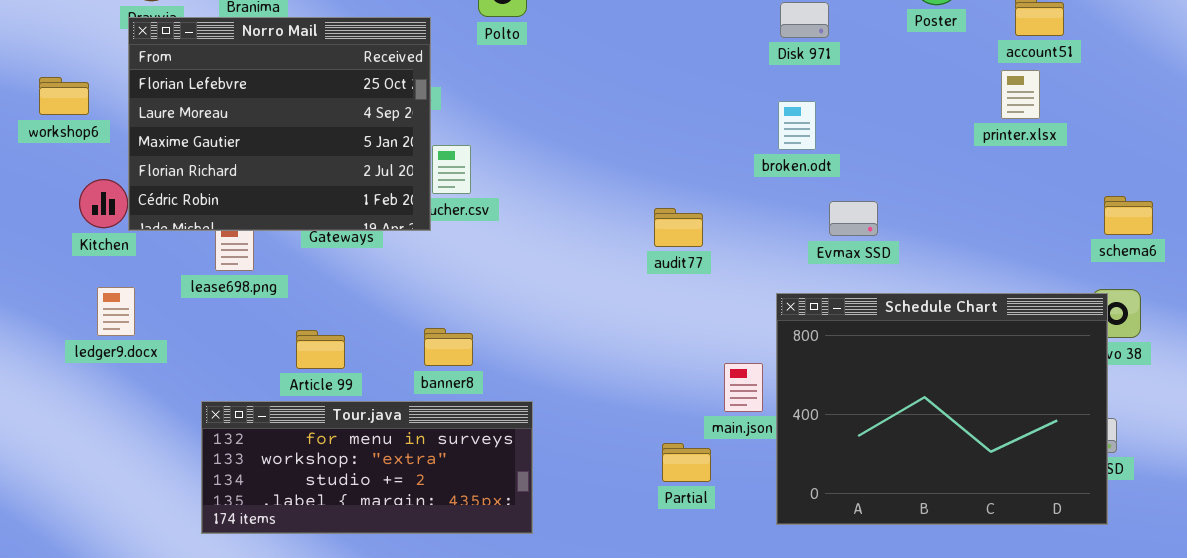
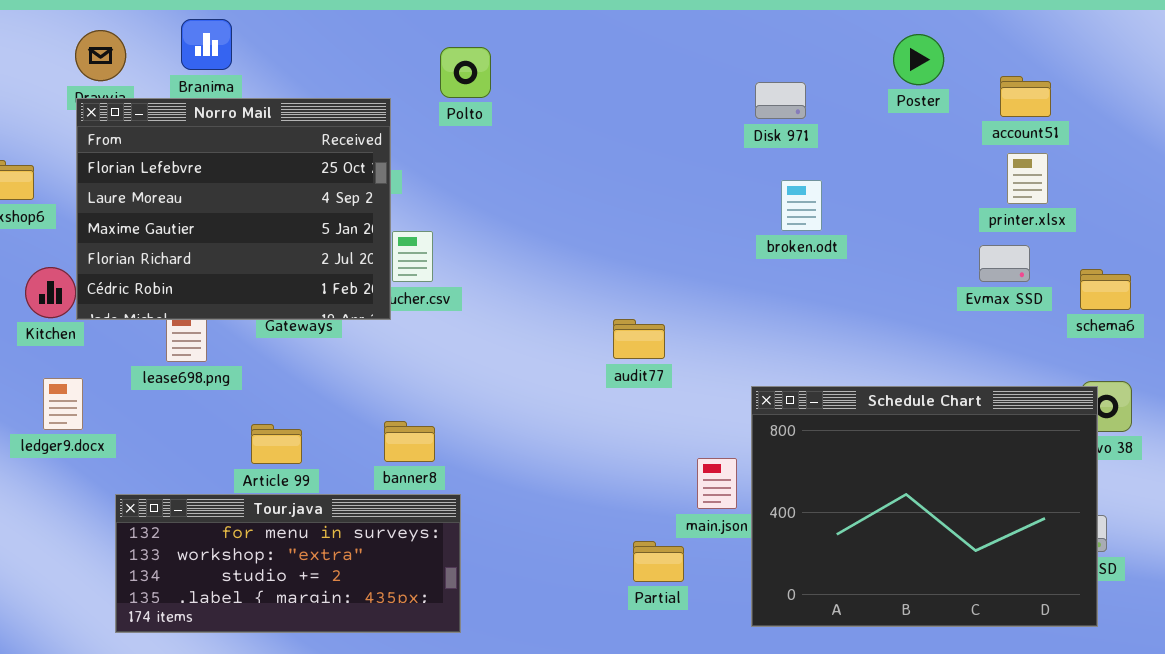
printer.xlsx: [1001,70,1040,119] -> [1007,153,1048,204], moved
broken.odt: [778,101,816,150] -> [781,180,822,231], moved
schema6: [1104,196,1153,235] -> [1080,269,1131,310], moved
Evmax SSD: [829,201,878,236] -> [979,245,1030,282], moved
audit77: [654,208,703,247] -> [613,319,665,359], moved
Tour.java: [201,401,533,534] -> [115,494,461,633], moved

